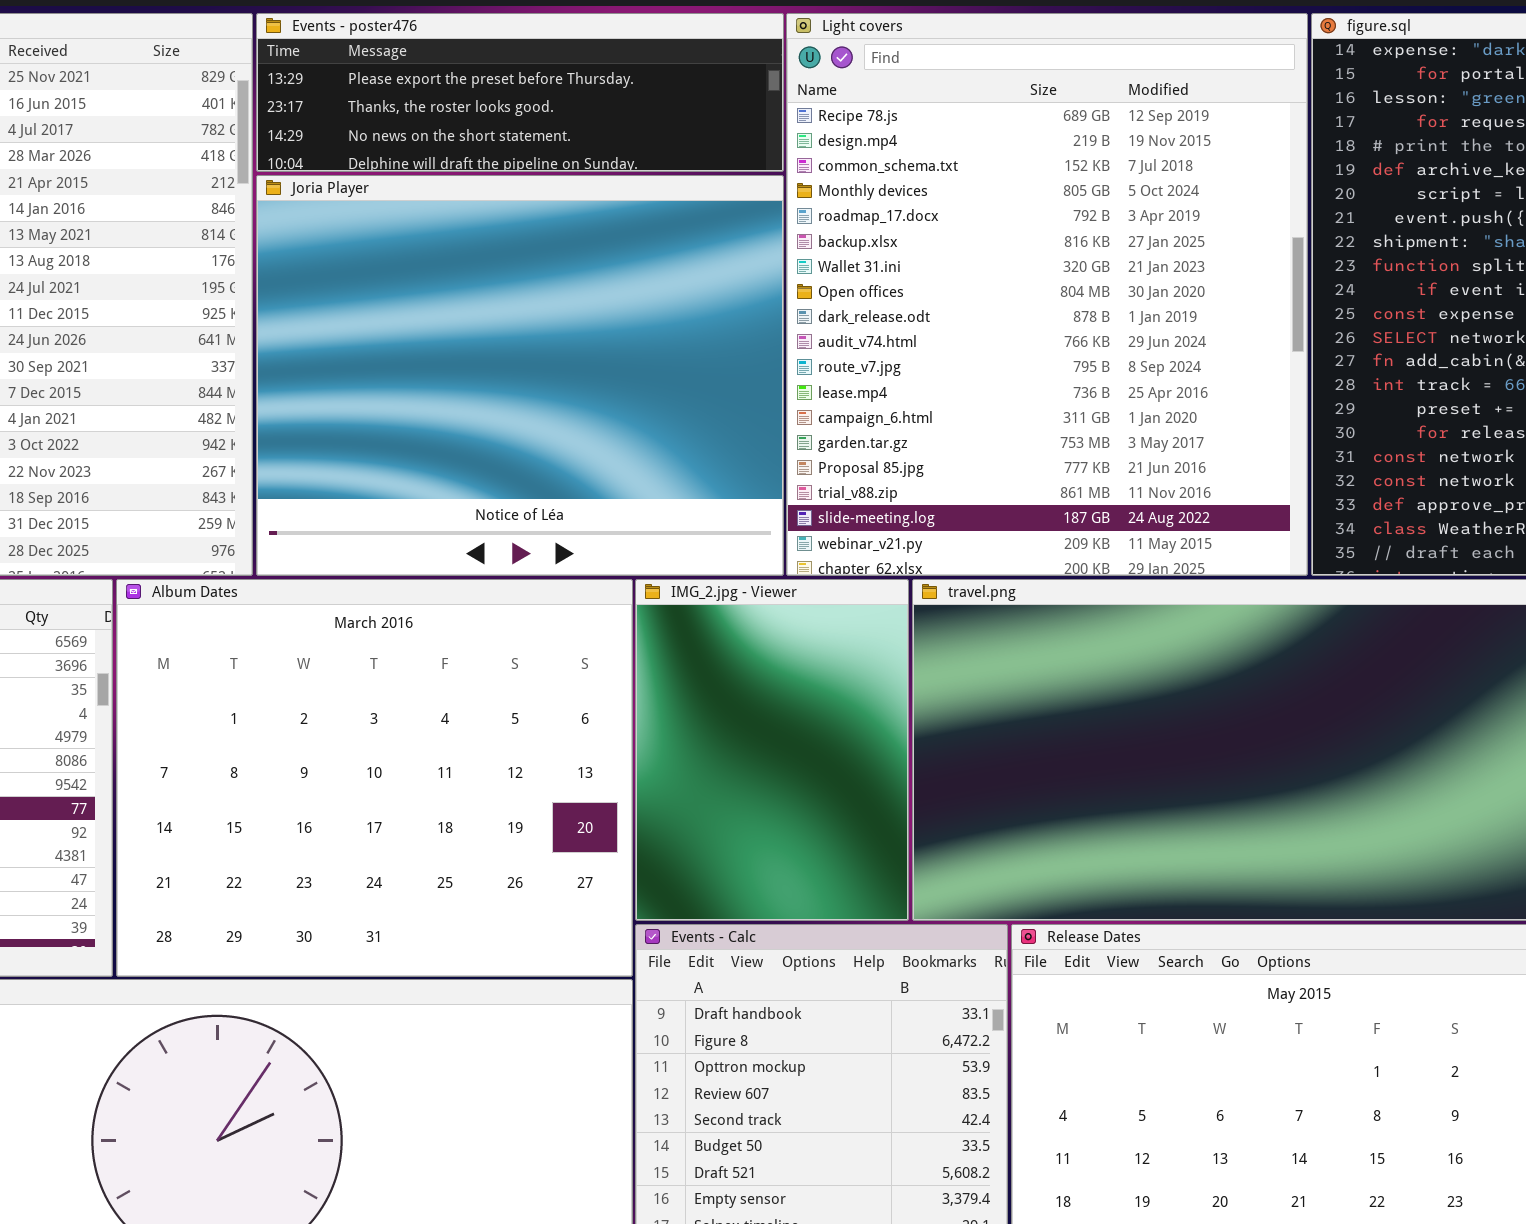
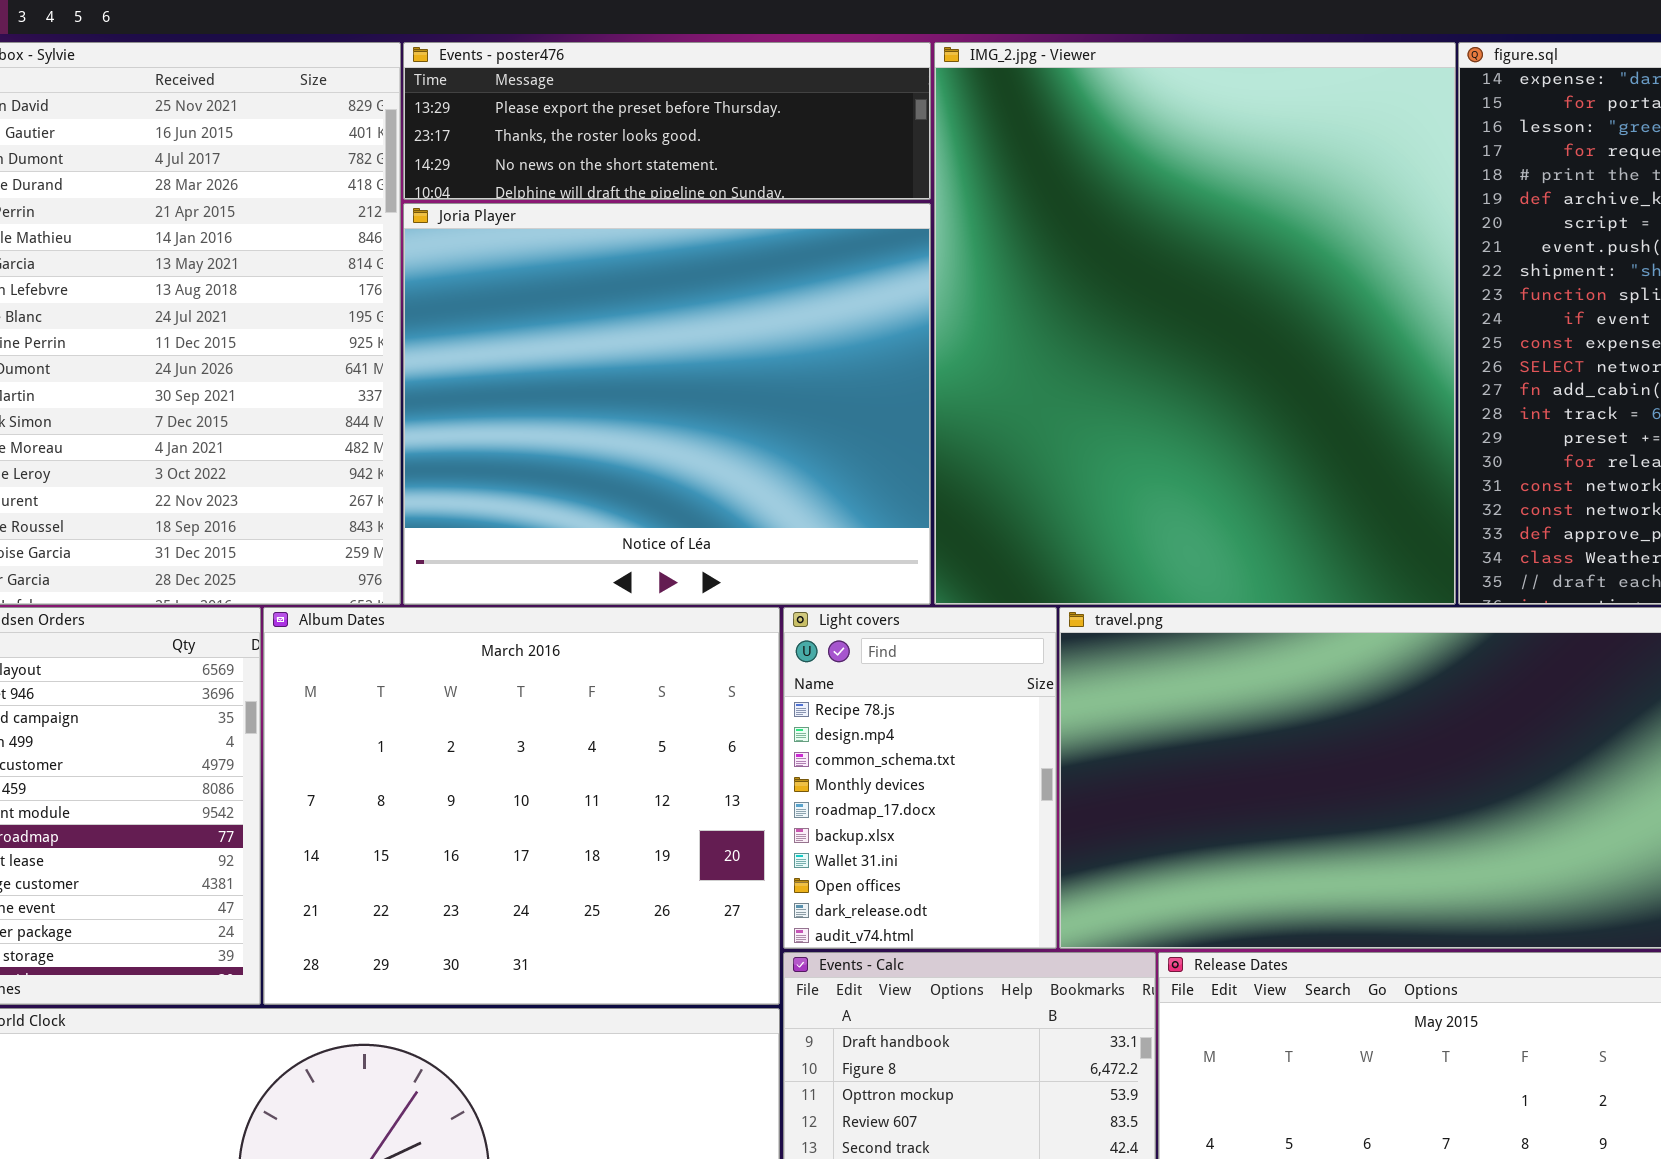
Light covers: [786,13,1308,576] -> [783,607,1057,949], moved, resized
IMG_2.jpg - Viewer: [635,579,909,921] -> [934,42,1456,605], moved, resized

